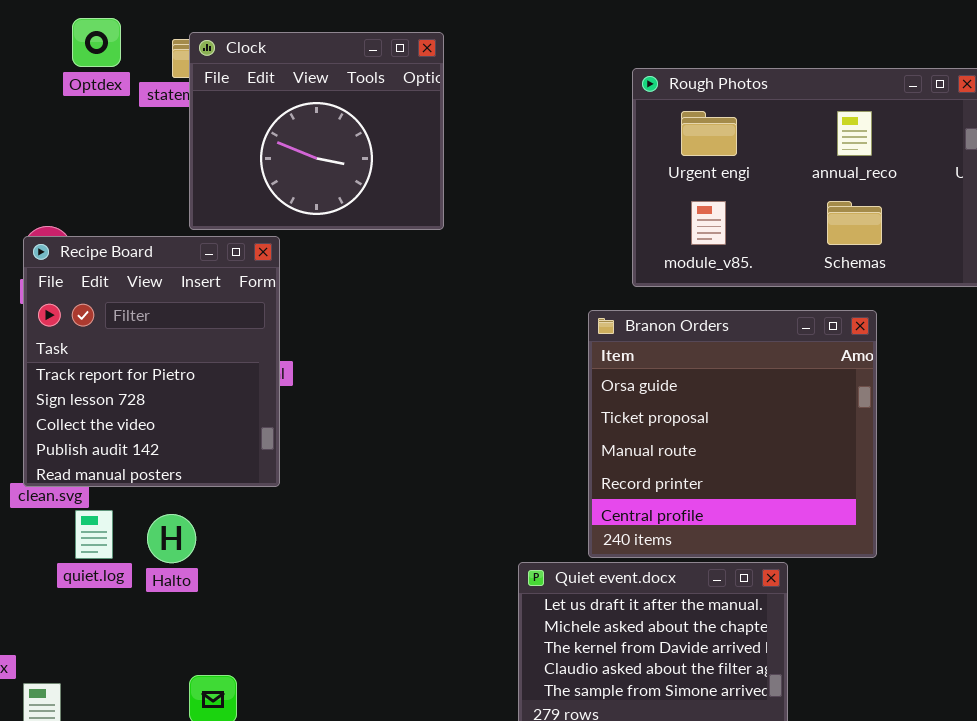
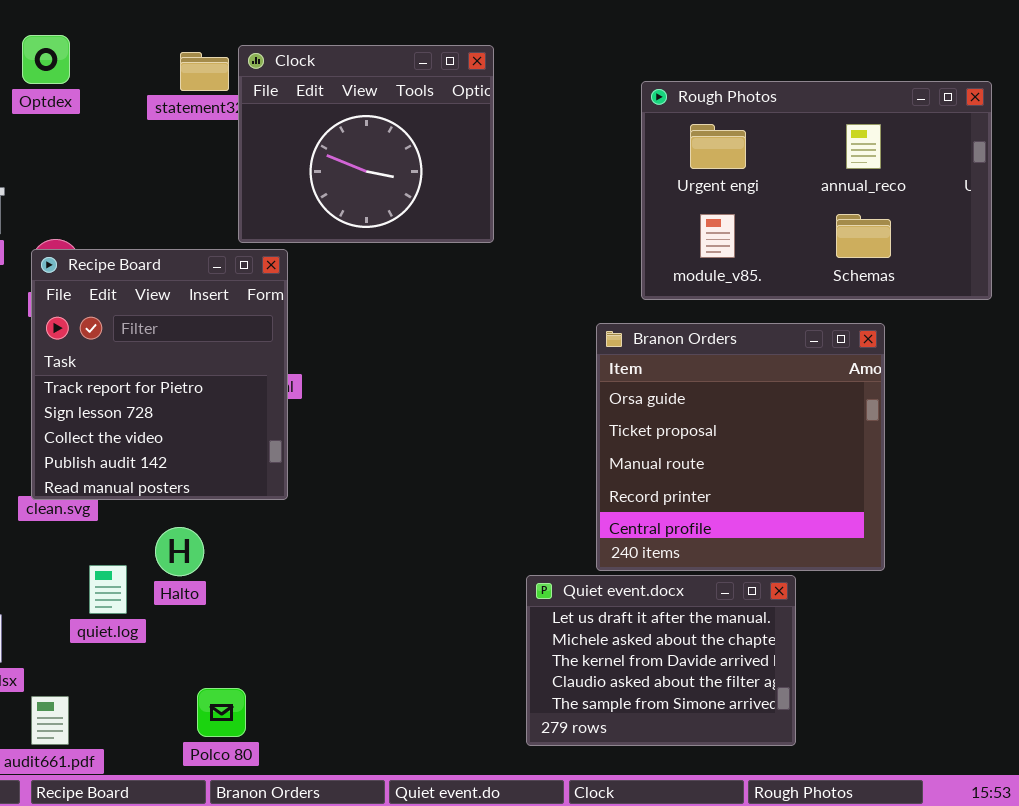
Optdex: [72,18,121,67] -> [22,35,70,84], moved
Clock: [189,32,444,230] -> [238,45,494,243], moved
quiet.log: [75,510,113,559] -> [89,565,127,614], moved

